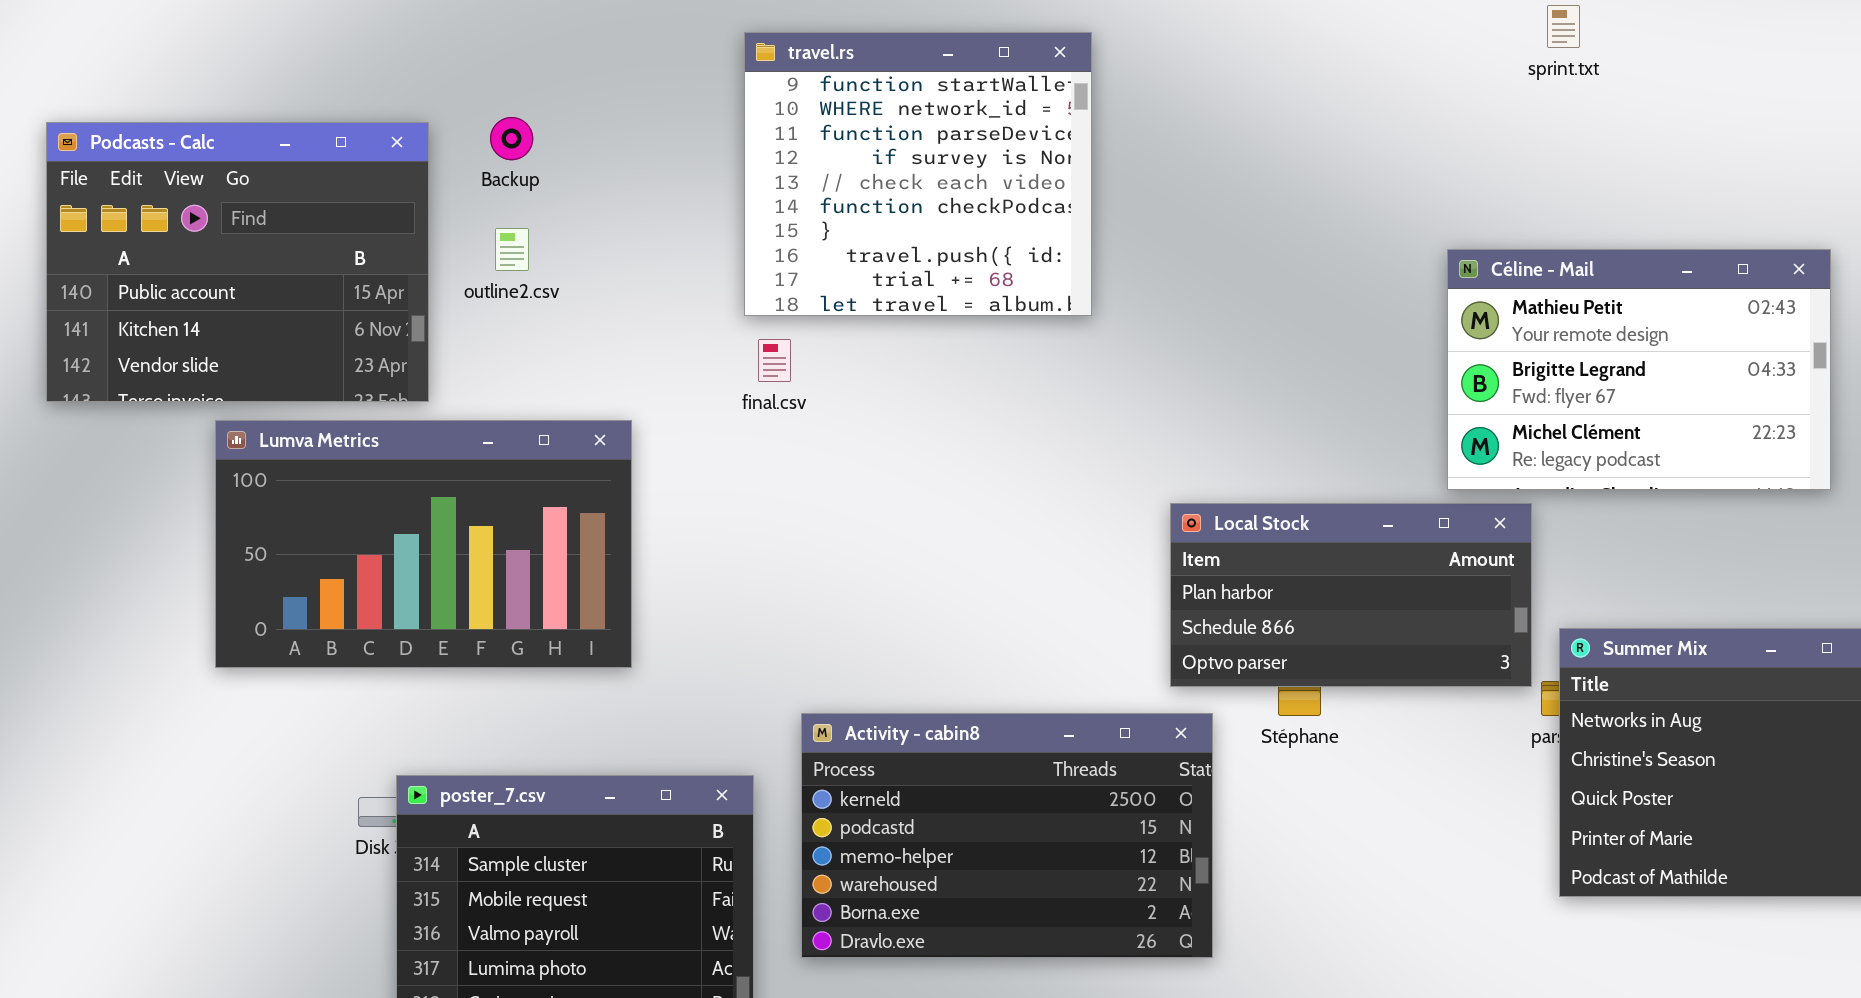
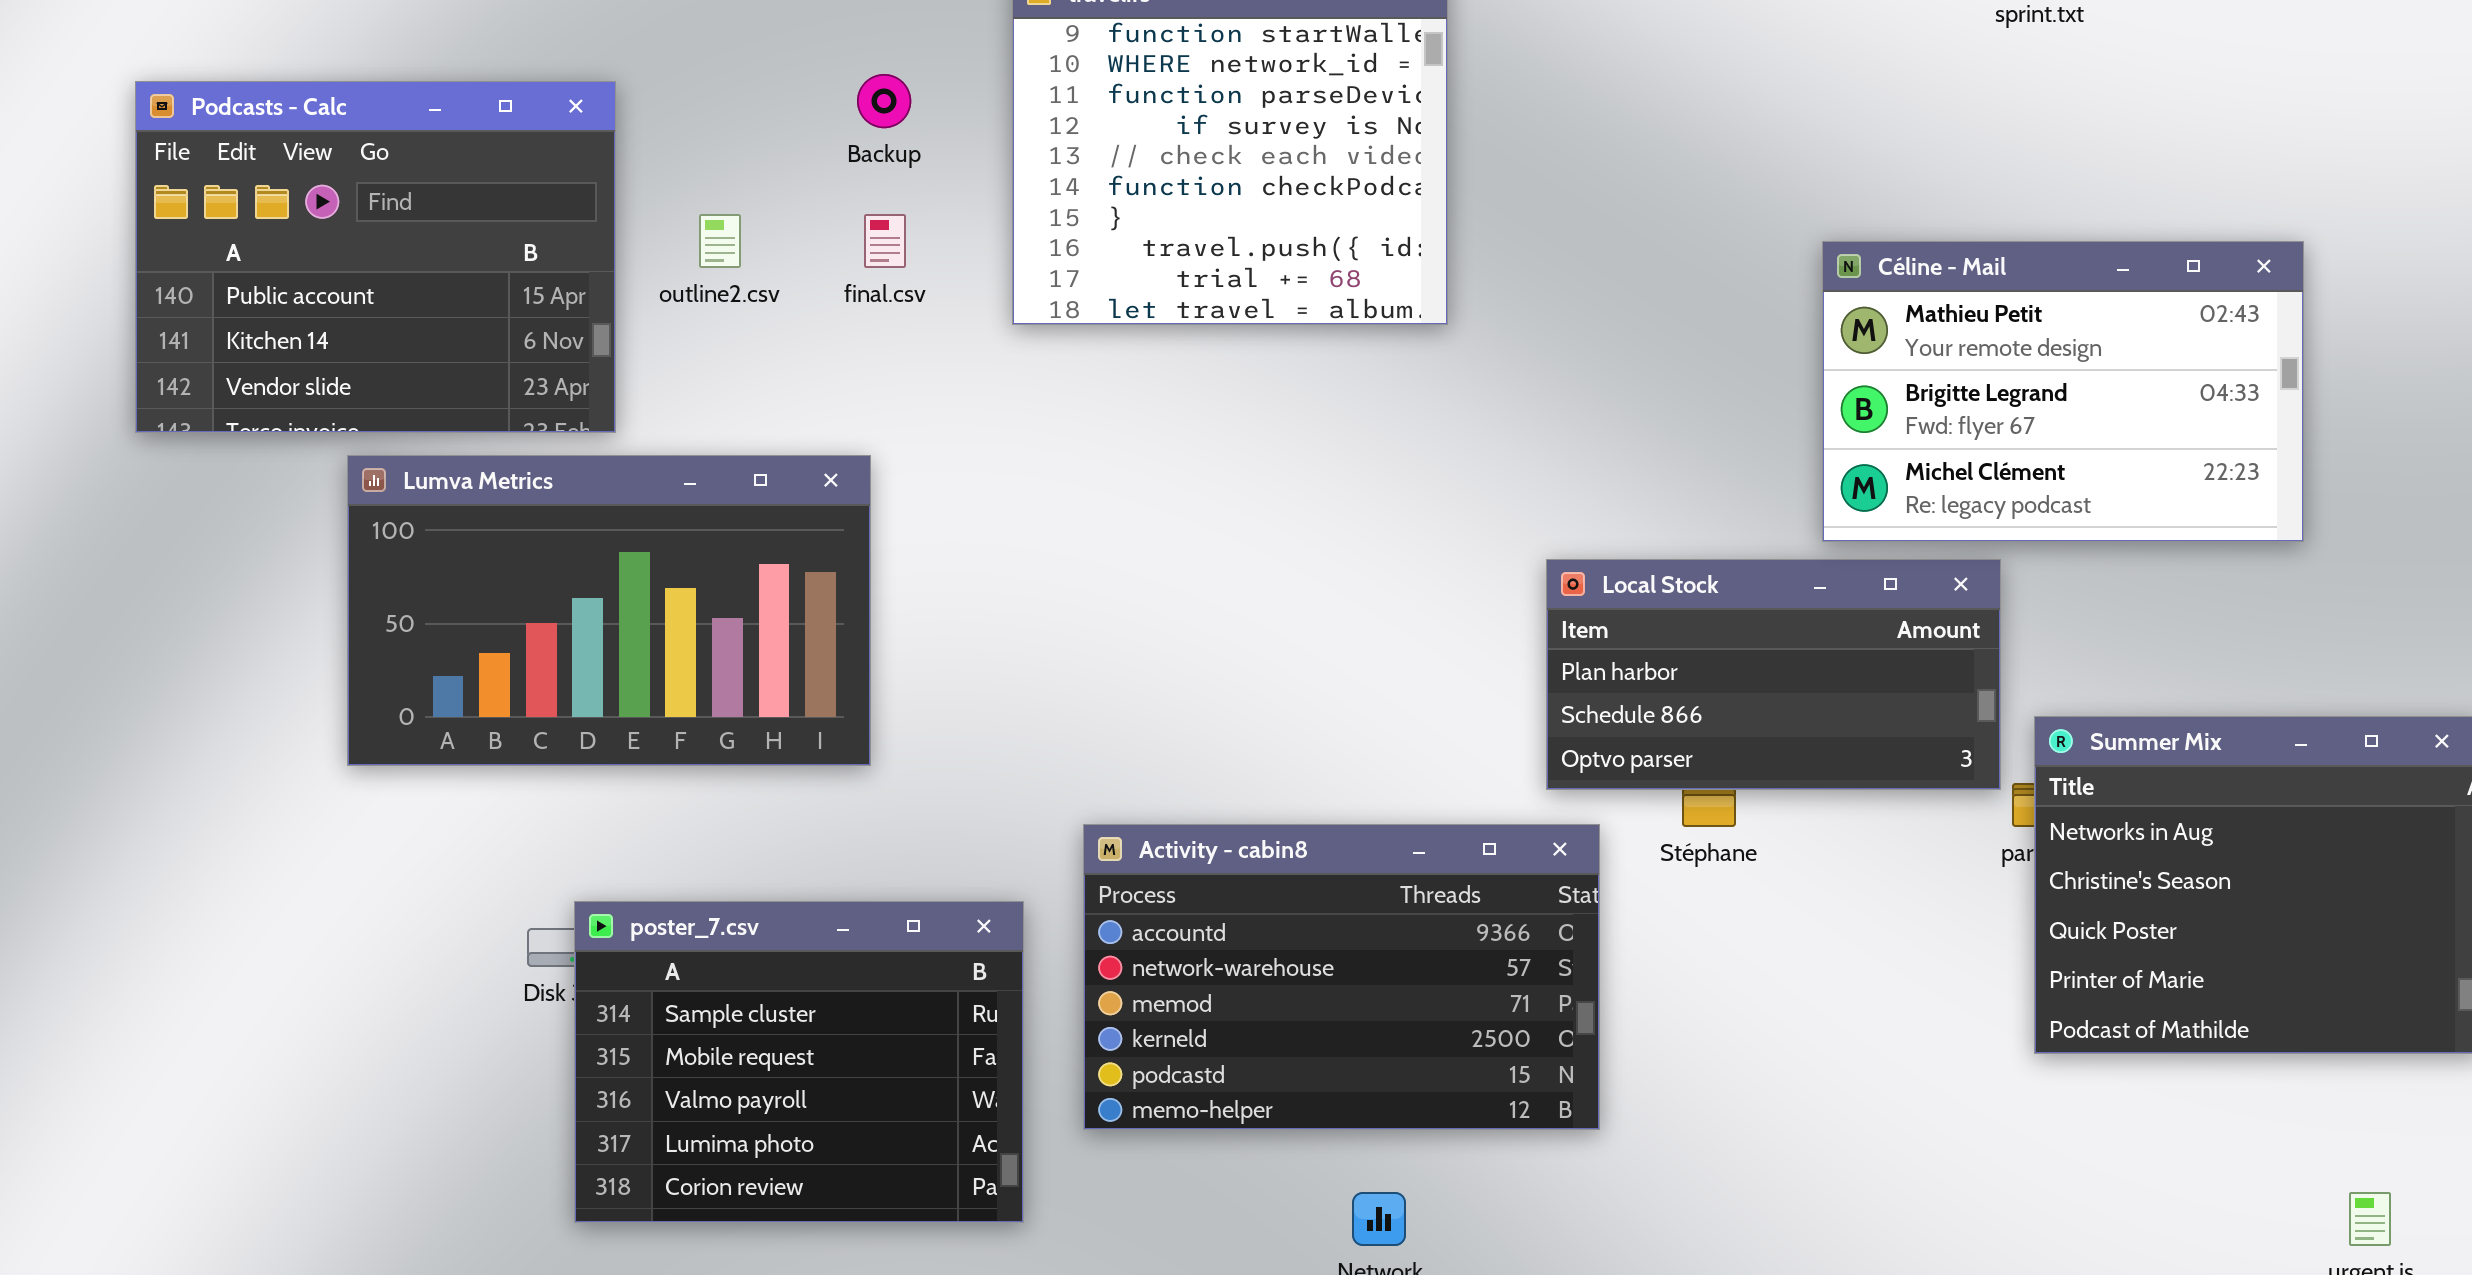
Backup: [490,117,533,160] -> [857,74,911,128], moved
Céline - Mail: [1447,249,1831,490] -> [1822,241,2304,542], moved
final.csv: [758,339,791,382] -> [864,214,906,268], moved
Activity - cabin8: [801,713,1213,958] -> [1083,824,1600,1130], scrolled up 3 rows

